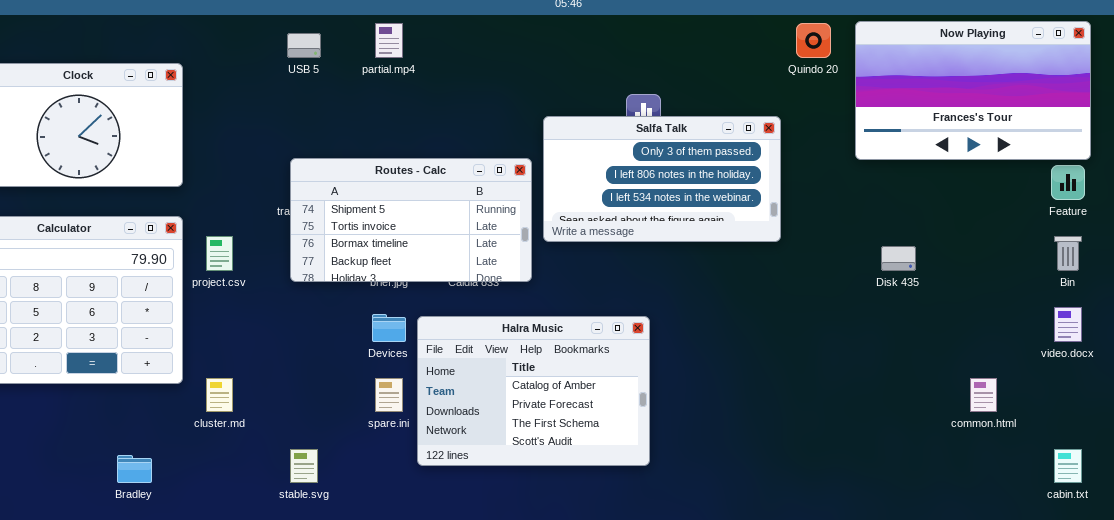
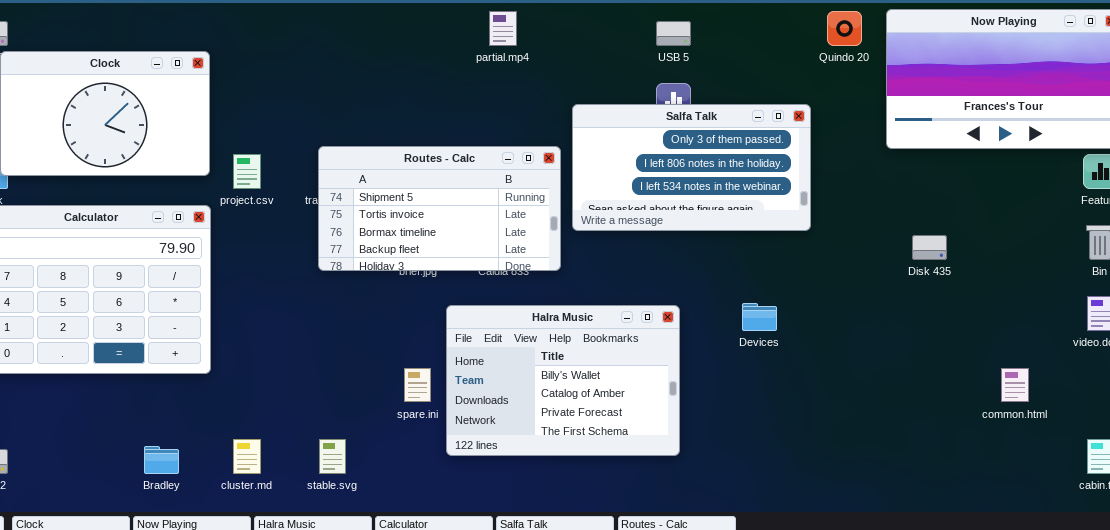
partial.mp4: [375,23,403,58] -> [489,11,517,46], moved
USB 5: [287,33,321,58] -> [656,21,691,46], moved
project.csv: [206,236,233,271] -> [233,154,261,189], moved
Devices: [372,314,406,342] -> [742,303,777,331], moved
Halra Music: [417,316,650,466] -> [446,305,680,456], scrolled up 1 row
cluster.md: [206,378,233,412] -> [233,439,261,474], moved

